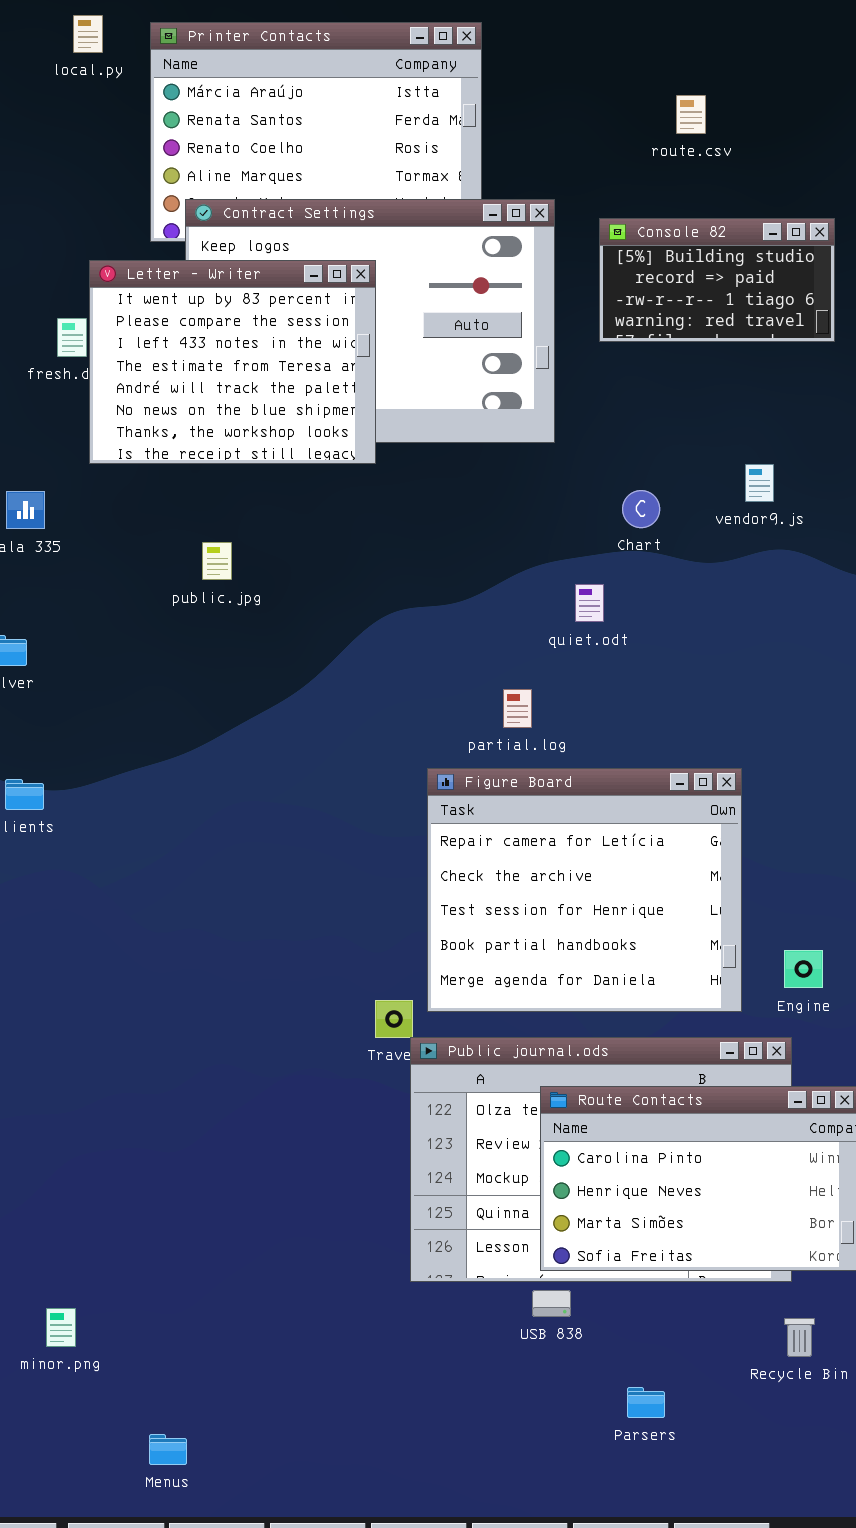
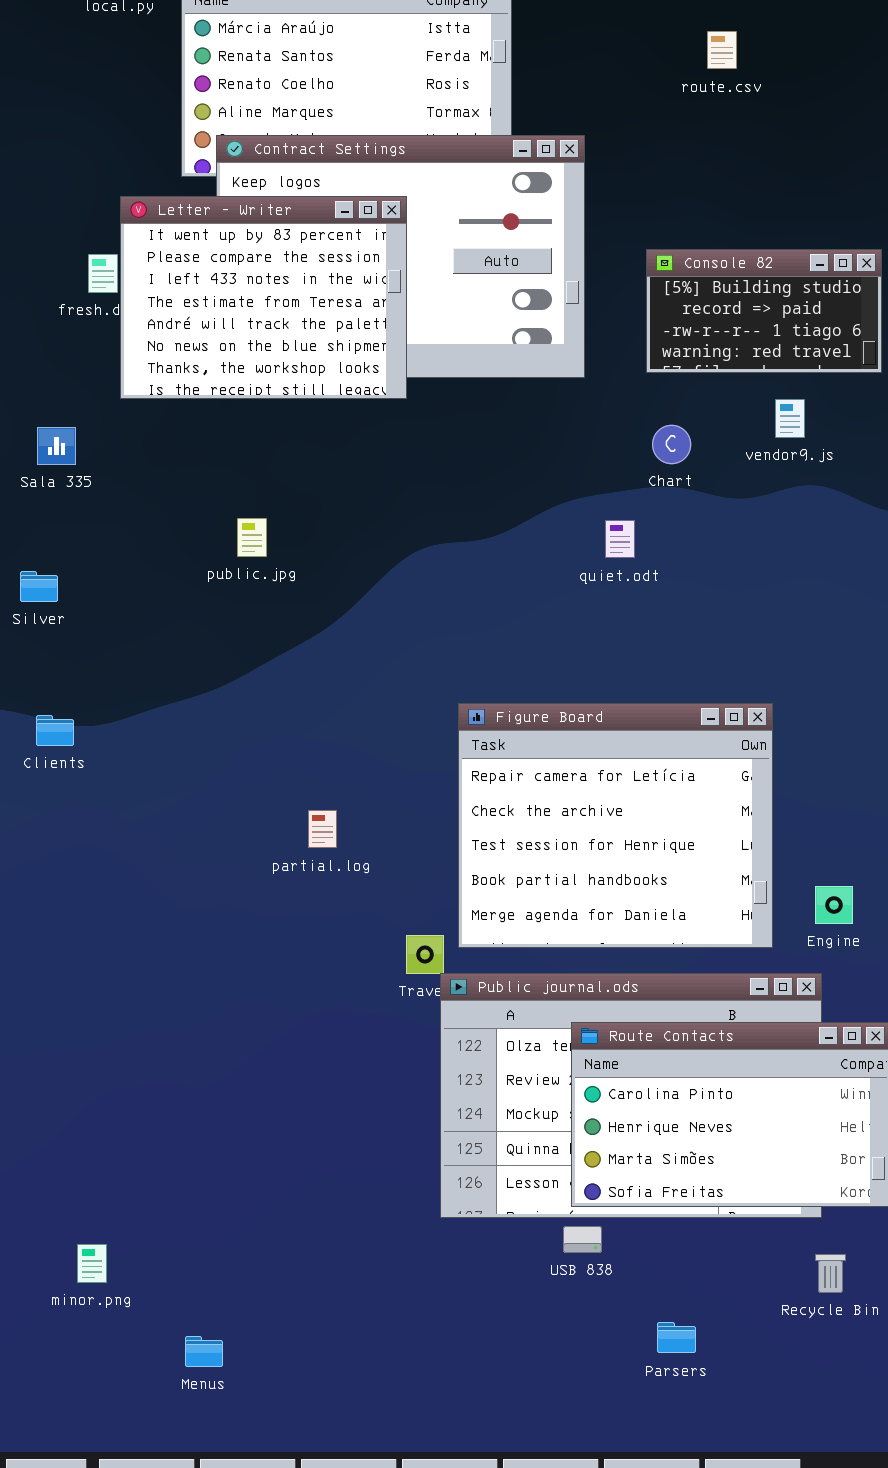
Console 82: [599,218,835,342] -> [646,249,882,373], moved
public.jpg: [202,542,232,580] -> [237,518,267,557], moved
partial.log: [503,689,532,728] -> [308,810,337,848], moved
Menus: [149,1434,187,1465] -> [185,1336,223,1367], moved

